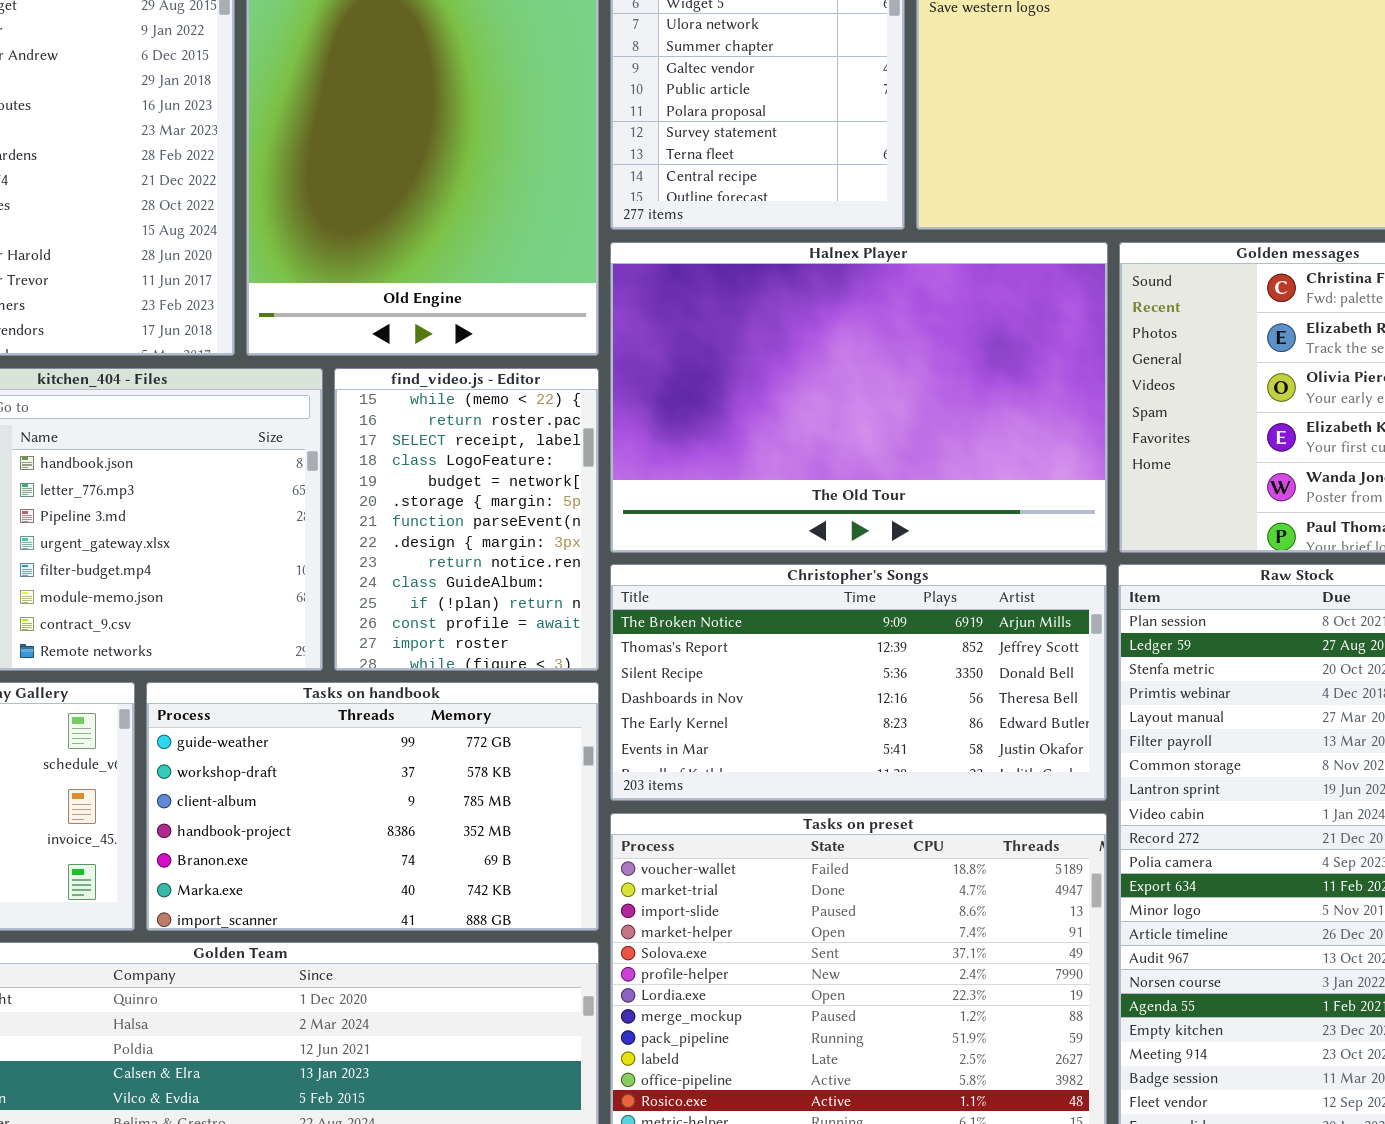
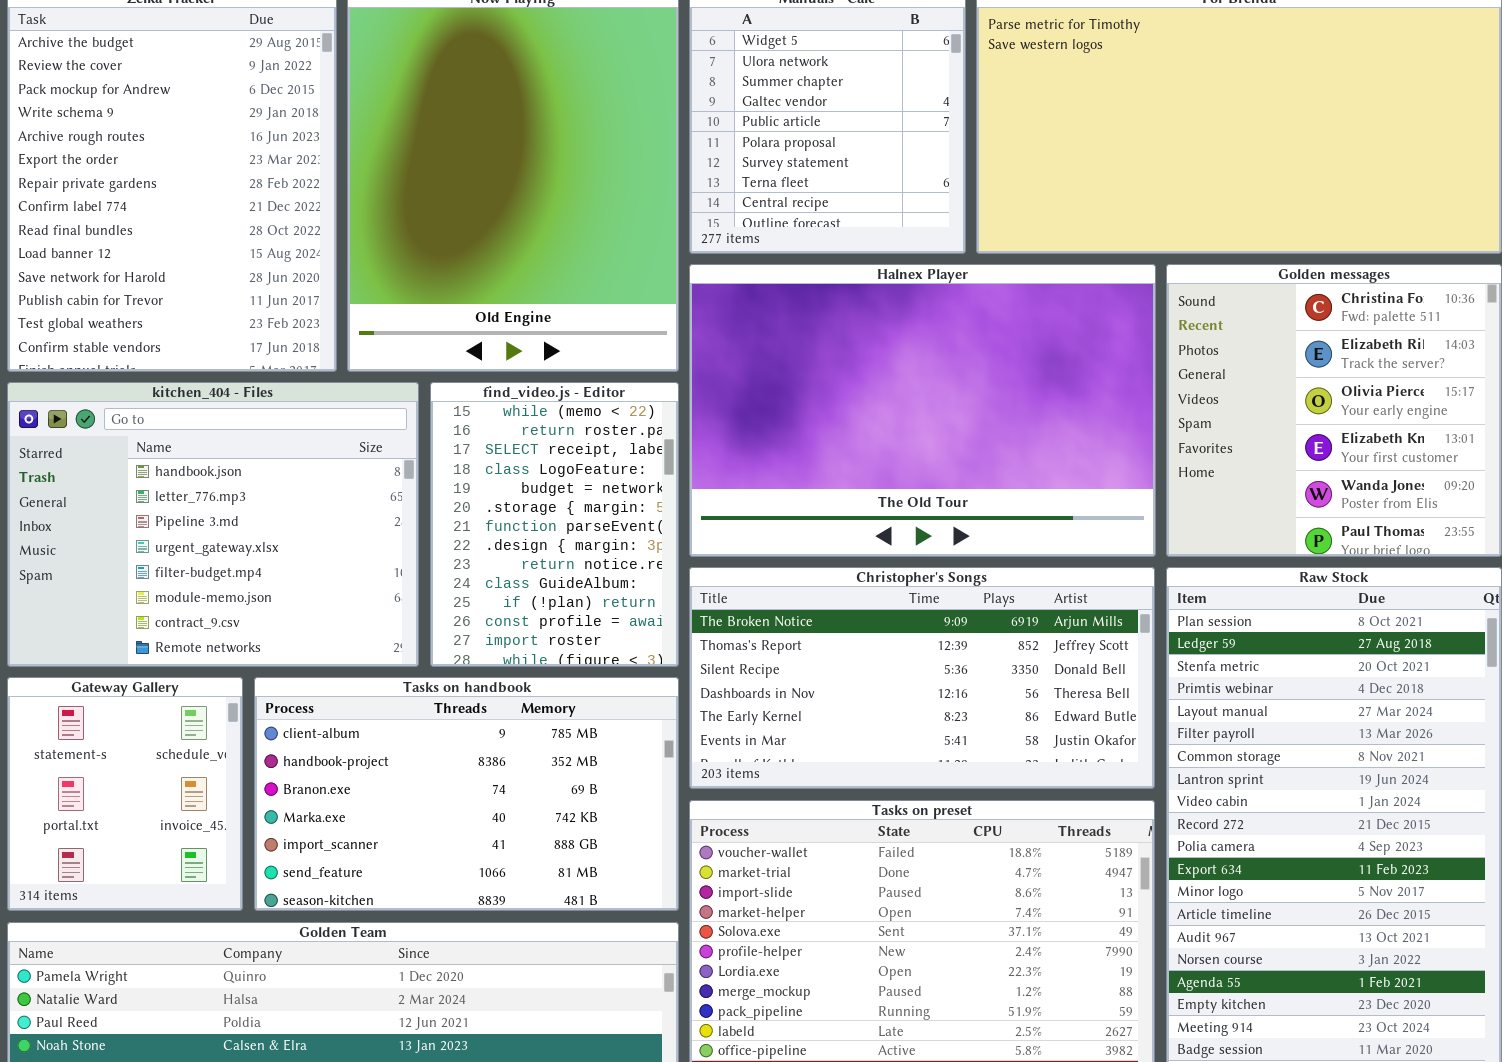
Tasks on handbook: [146,682,599,931] -> [254,677,679,911], scrolled down 2 rows

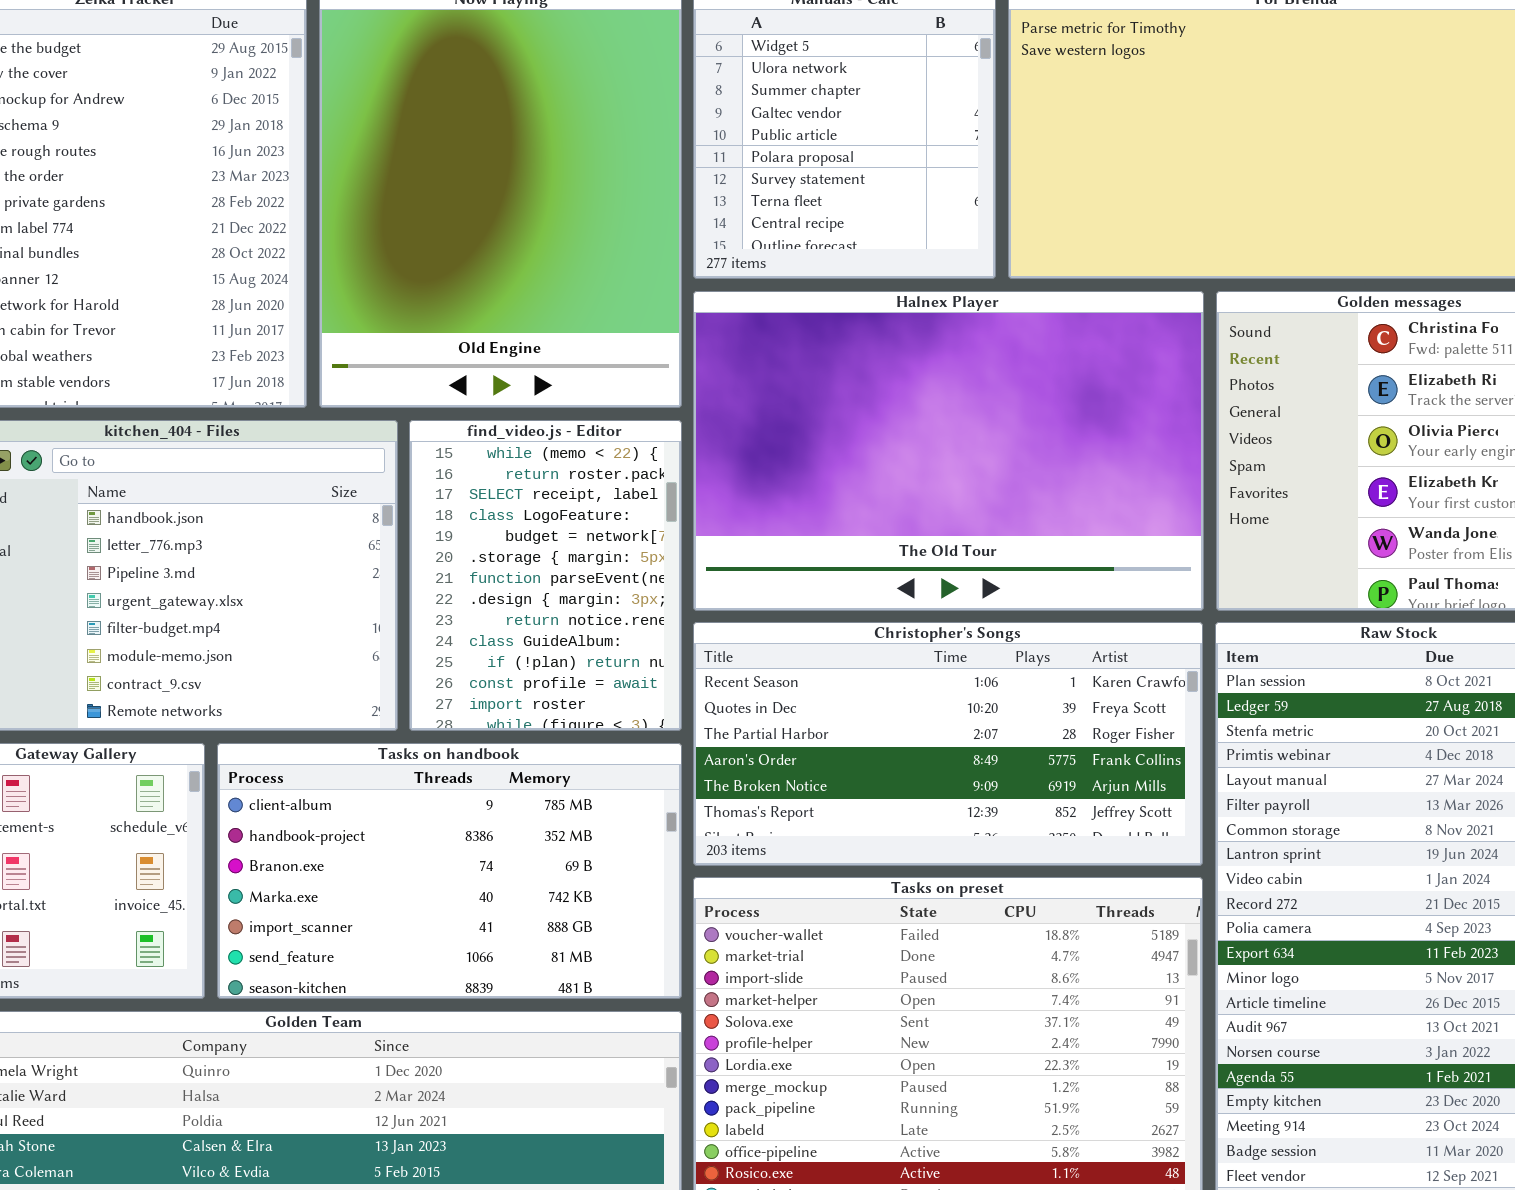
Christopher's Songs: [689,567,1155,789] -> [693,622,1203,866], scrolled up 4 rows

